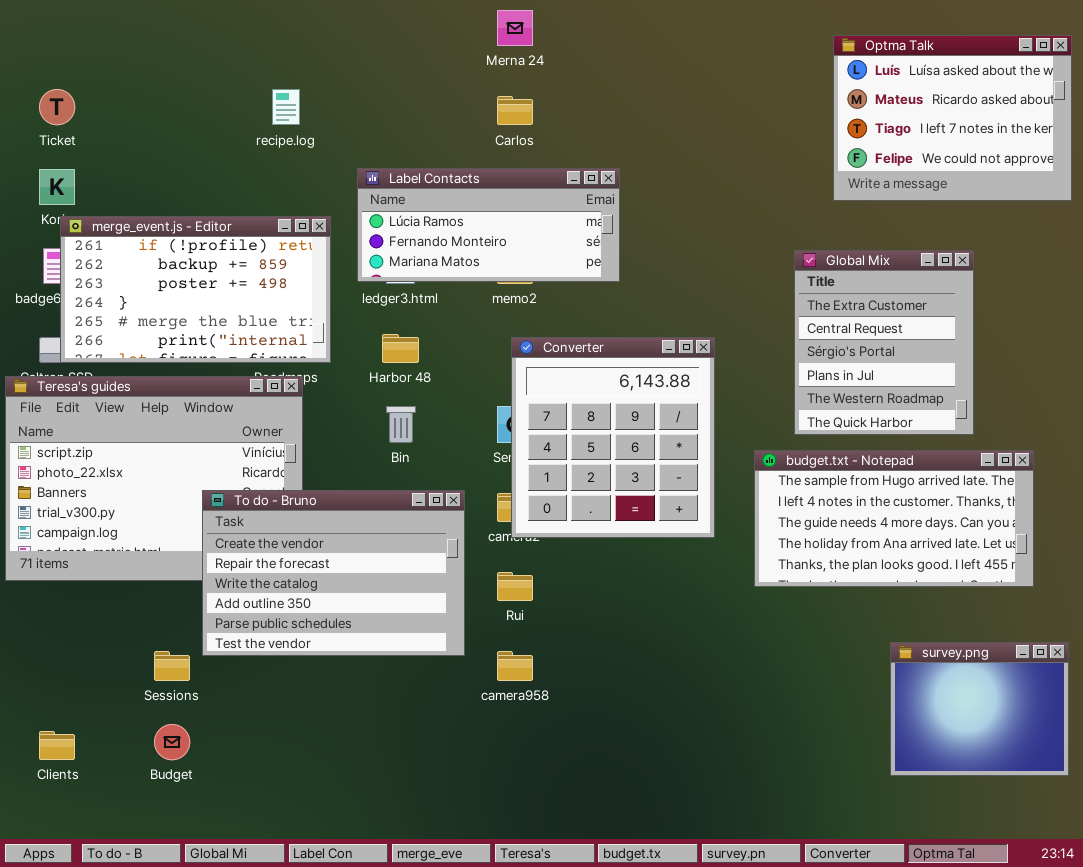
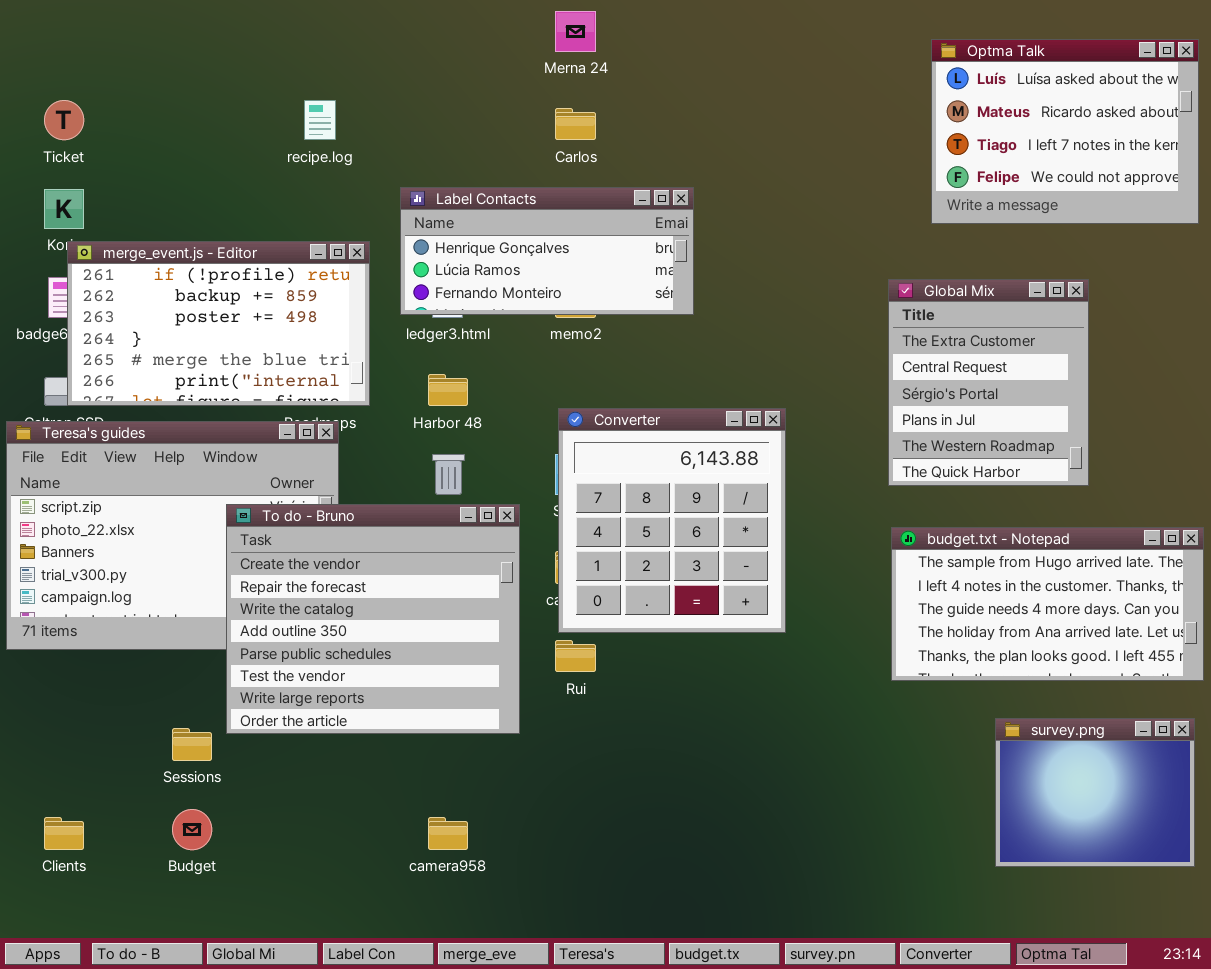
Label Contacts: [357,168,620,282] -> [400,187,694,315], scrolled up 1 row
Converter: [511,337,715,538] -> [558,408,786,633], moved
budget.txt - Notepad: [754,450,1034,587] -> [891,527,1204,681], moved
To do - Bruno: [202,490,465,656] -> [226,504,520,734], resized
camera958: [497,651,533,681] -> [428,817,468,850], moved

